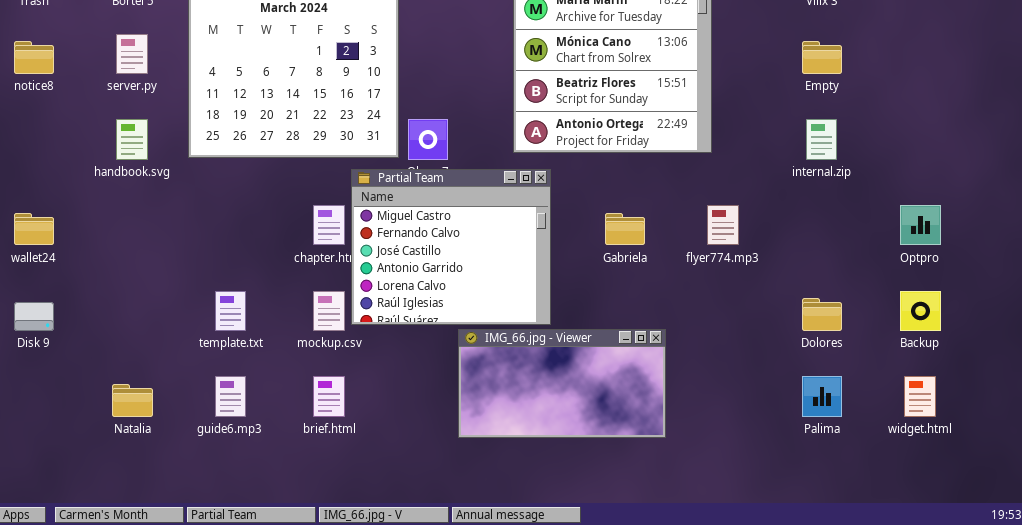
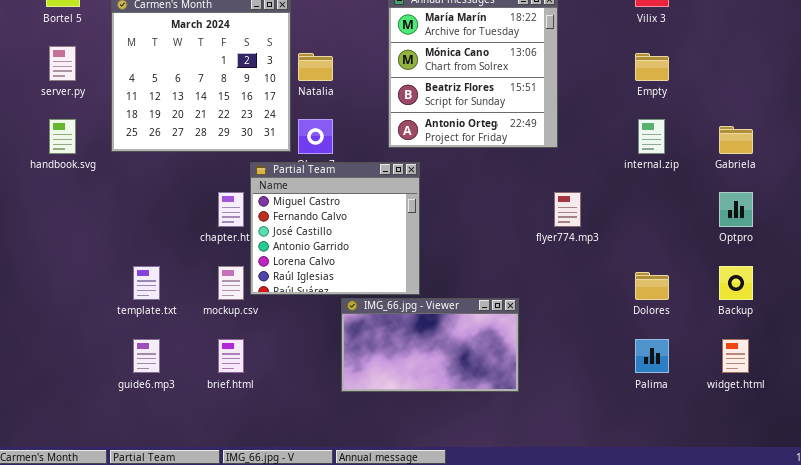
Gabriela: [605,213,645,245] -> [719,126,753,154], moved
Natalia: [112,384,153,417] -> [298,53,333,81], moved

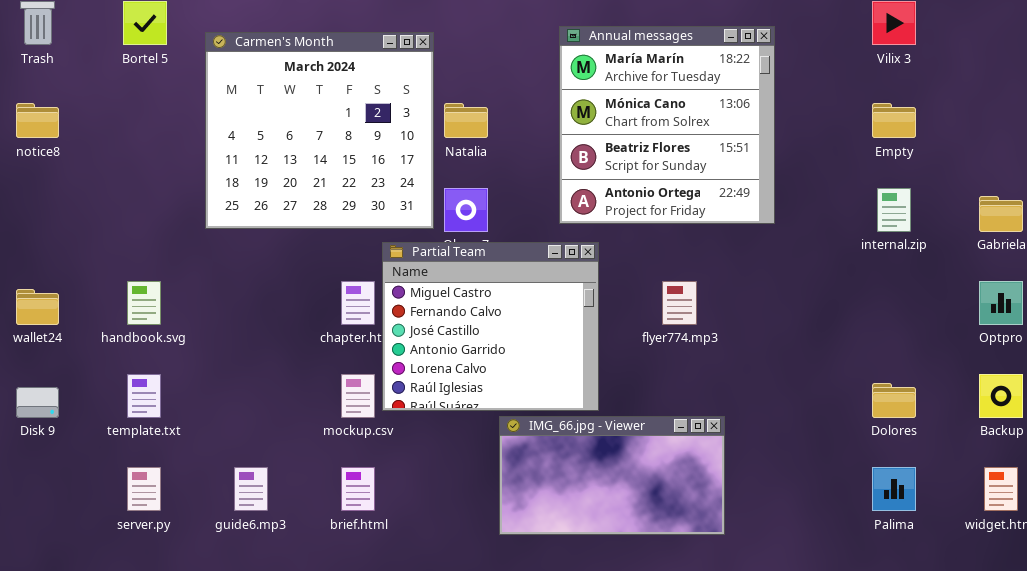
server.py: [49,46,76,81] -> [127,467,161,511], moved
handbook.svg: [49,119,76,154] -> [127,281,161,325], moved
flyer774.mp3: [554,192,581,227] -> [662,281,697,325], moved
template.txt: [133,266,160,300] -> [127,374,161,418], moved

